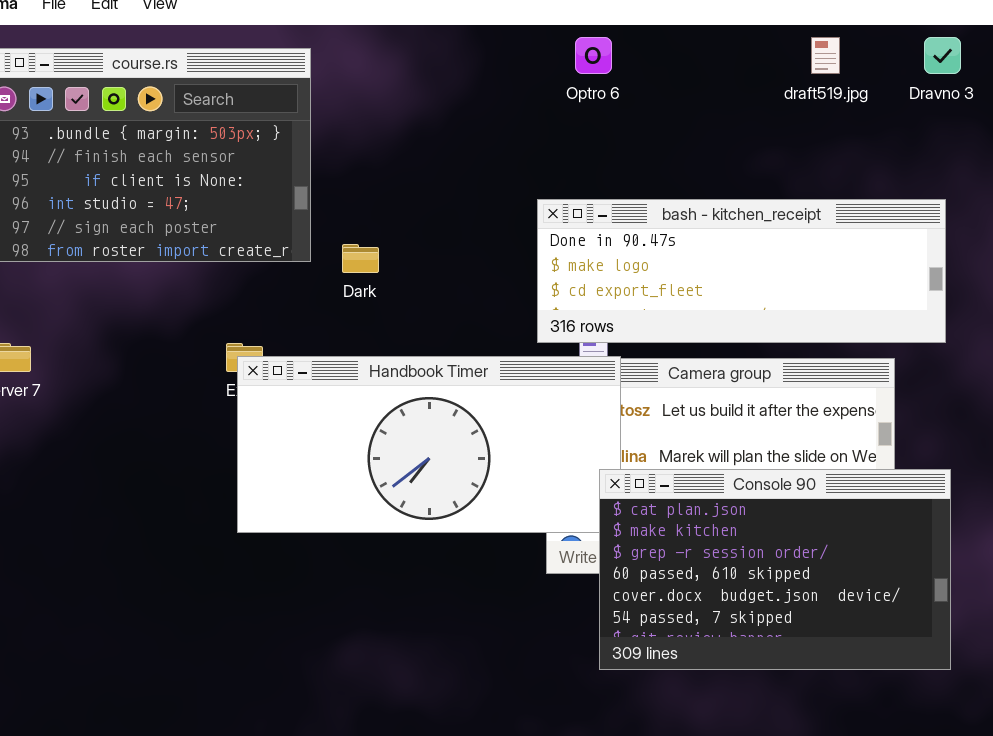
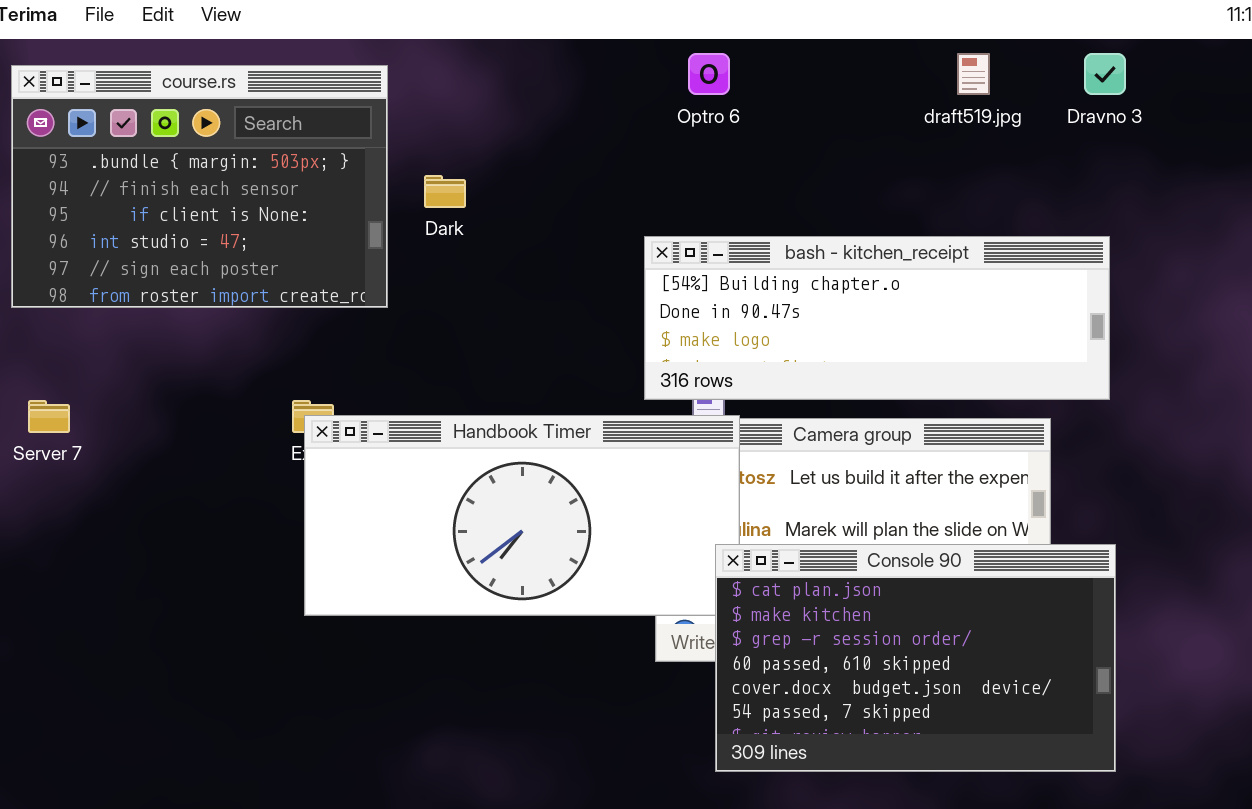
bash - kitchen_receipt: [537,199,946,343] -> [644,236,1110,400], scrolled up 1 row
Dark: [342,244,379,273] -> [424,175,466,208], moved

